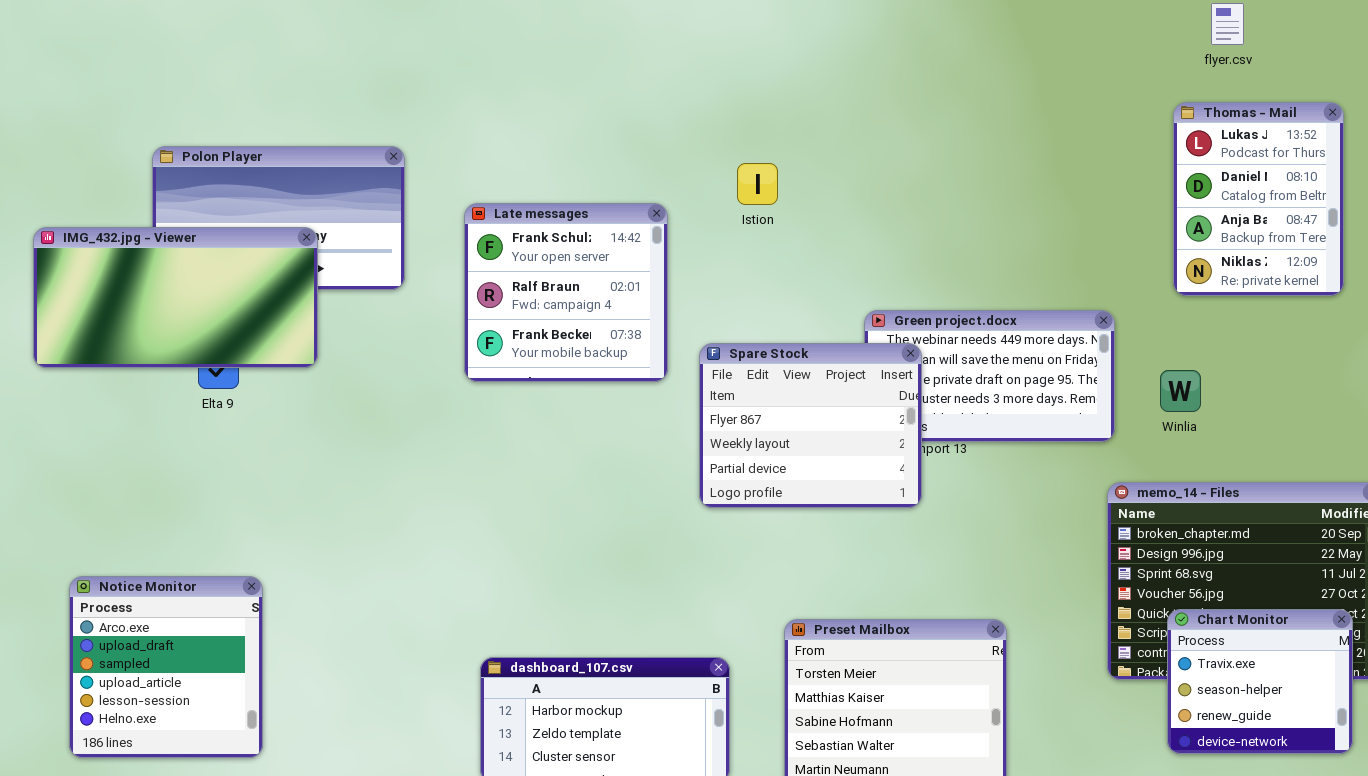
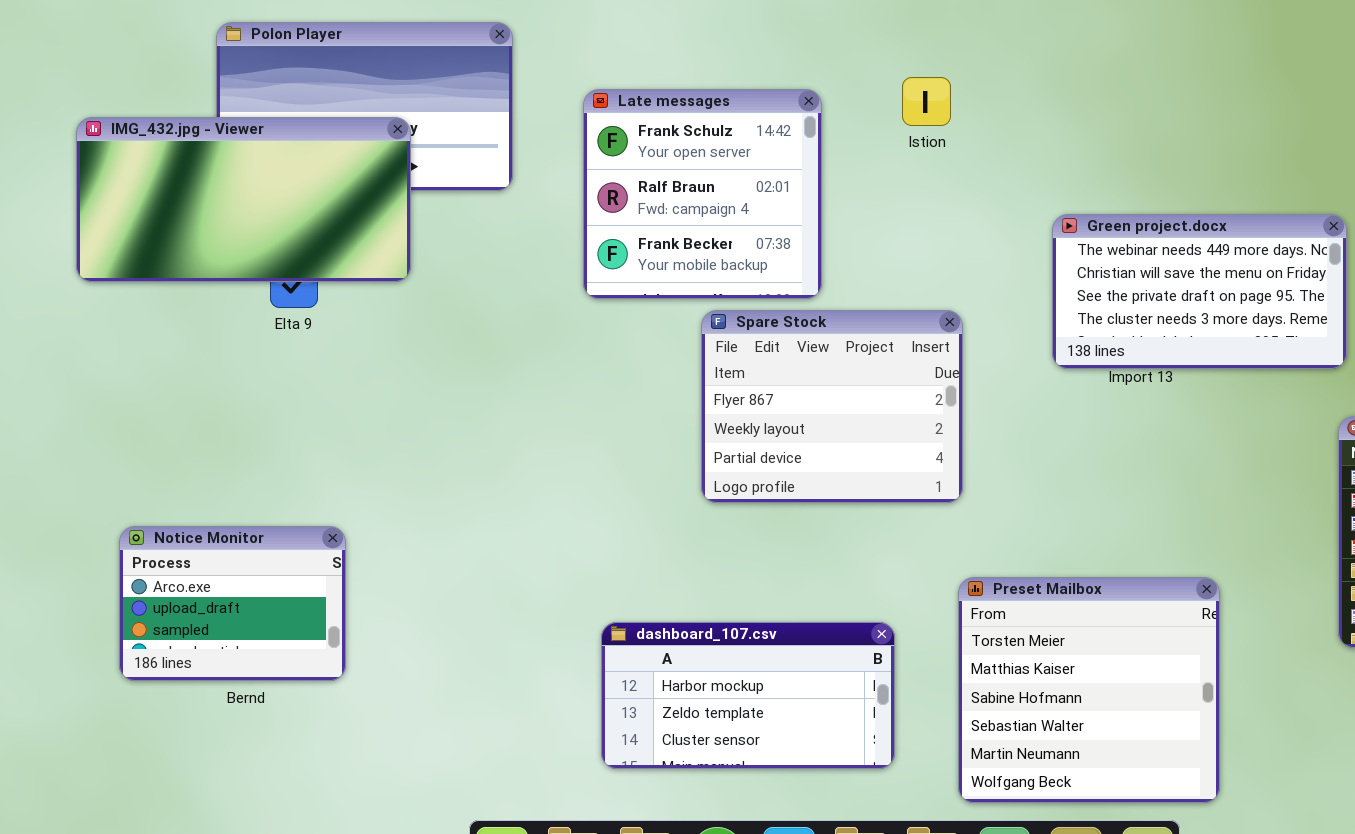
Istion: [737,163,778,205] -> [902,77,951,126], moved
Spare Stock: [699,343,922,508] -> [701,310,963,503], moved
Notice Monitor: [69,576,263,758] -> [119,526,346,681], resized

